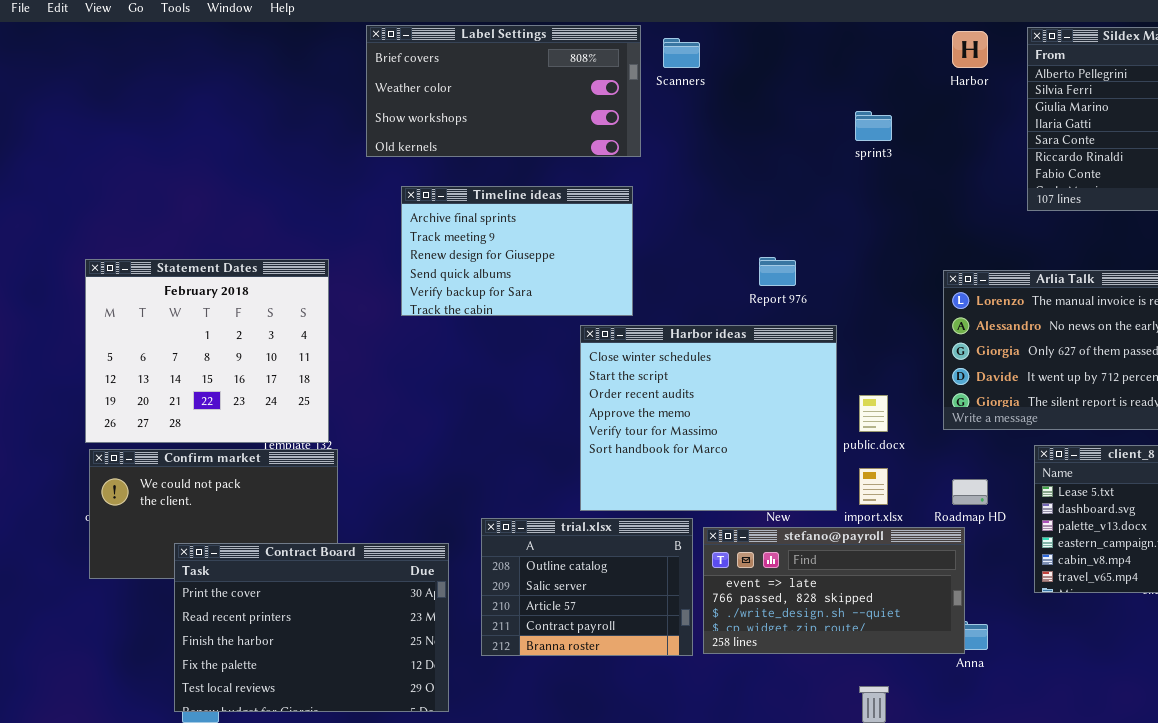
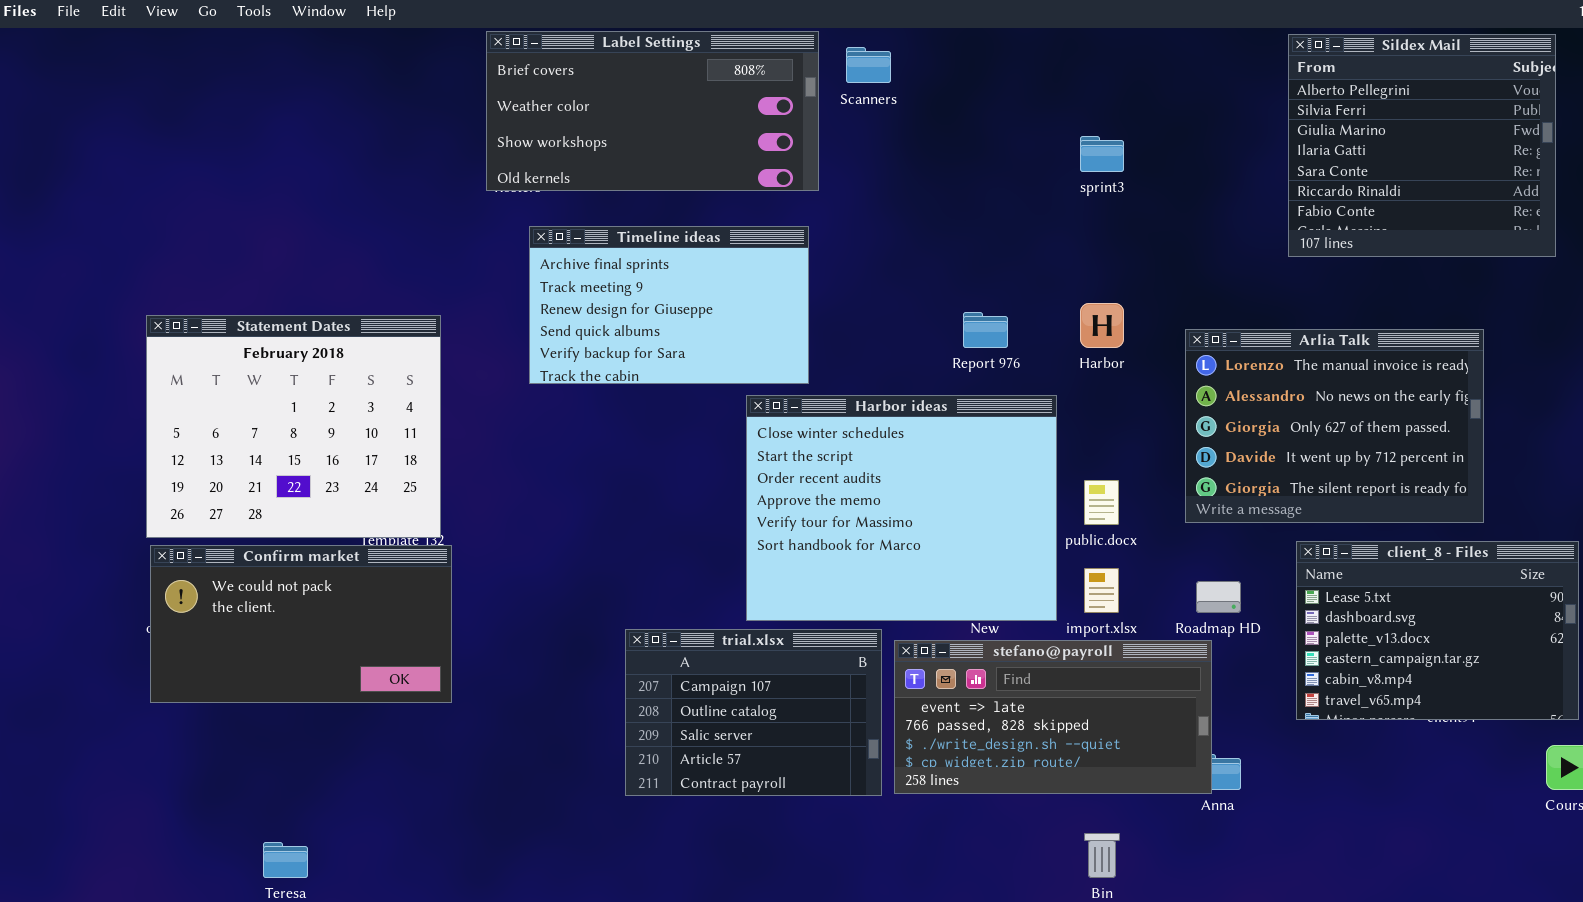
Harbor: [952,31,988,68] -> [1080,303,1124,348], moved
trial.xlsx: [481,518,693,656] -> [625,629,882,796], scrolled up 1 row
Contract Board: [174,543,449,712] -> none, closed

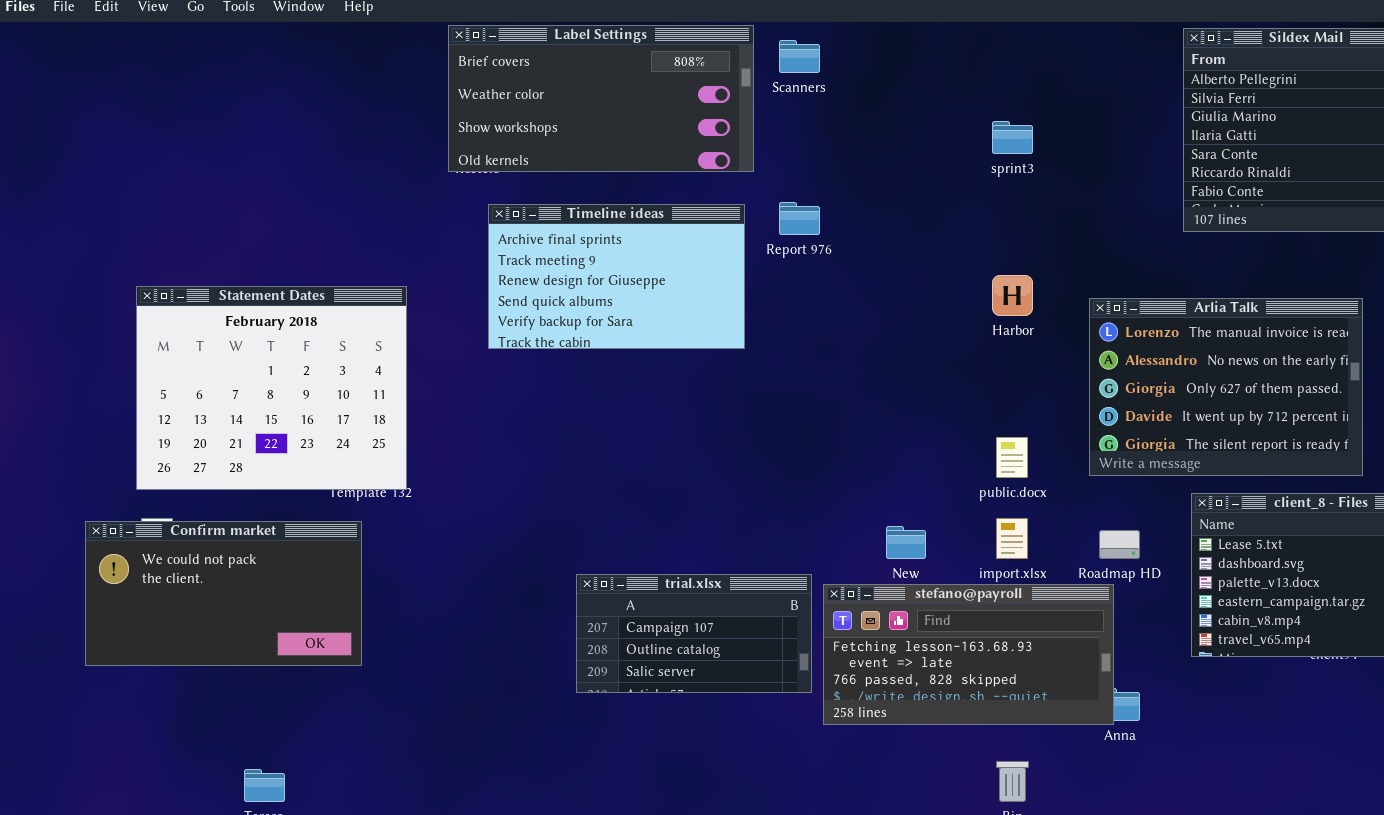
Report 976: [963,312,1008,348] -> [779,202,820,235], moved
Harbor ideas: [746,395,1057,621] -> none, closed
Confirm market: [150,545,452,703] -> [85,521,362,666], moved
trial.xlsx: [625,629,882,796] -> [576,574,812,693], resized
stefano@payroll: [894,640,1212,794] -> [823,584,1114,725], scrolled up 1 row

